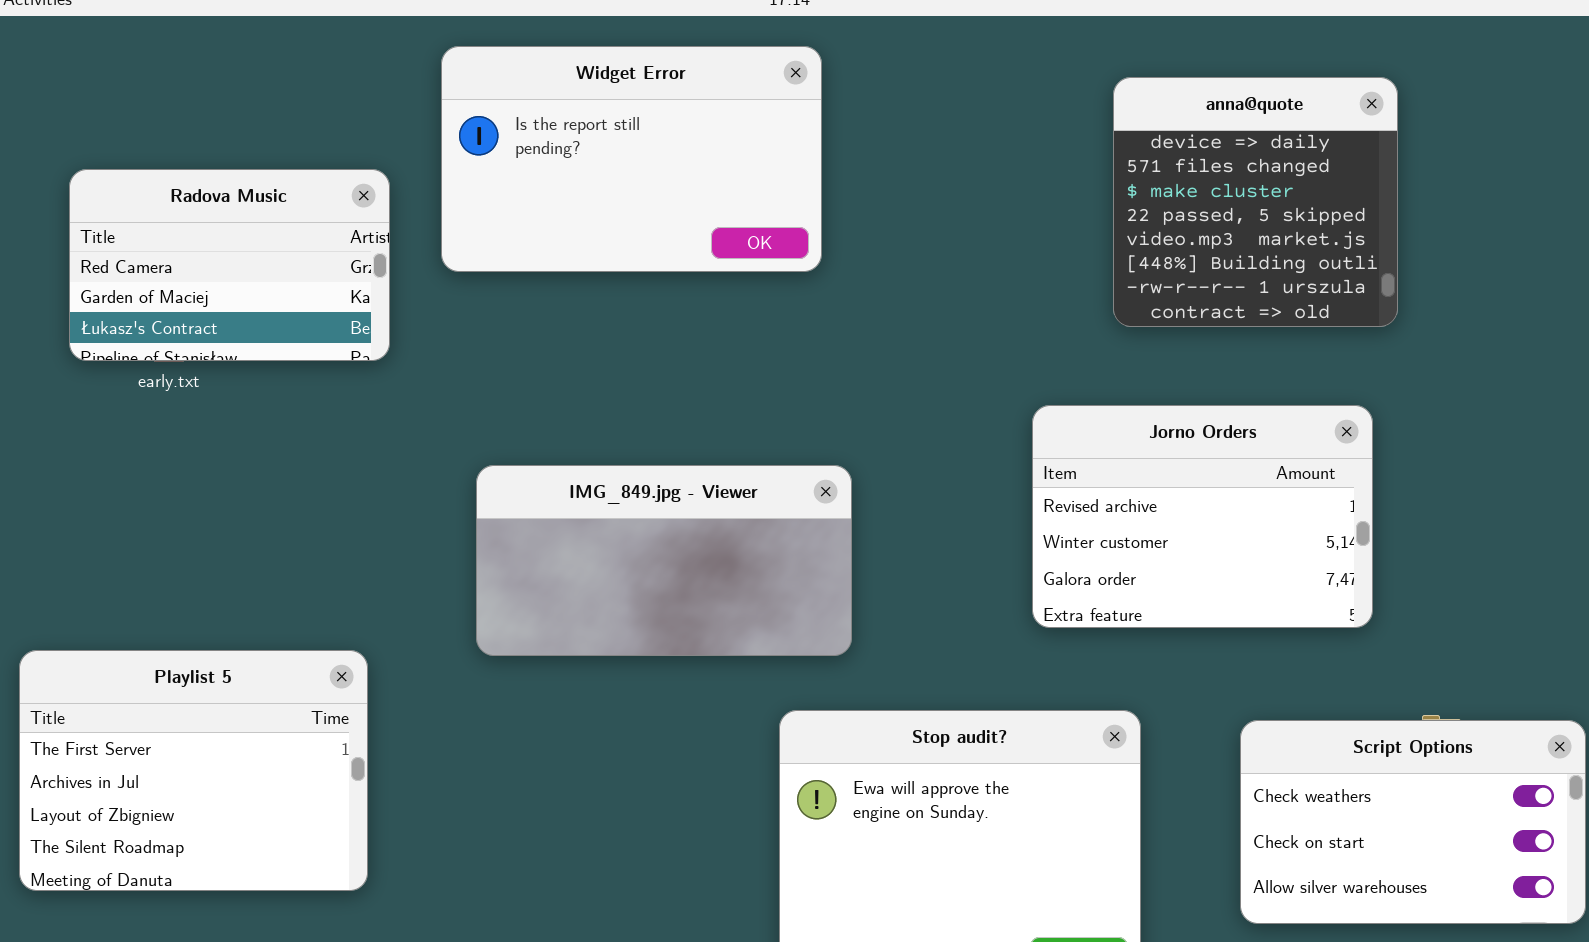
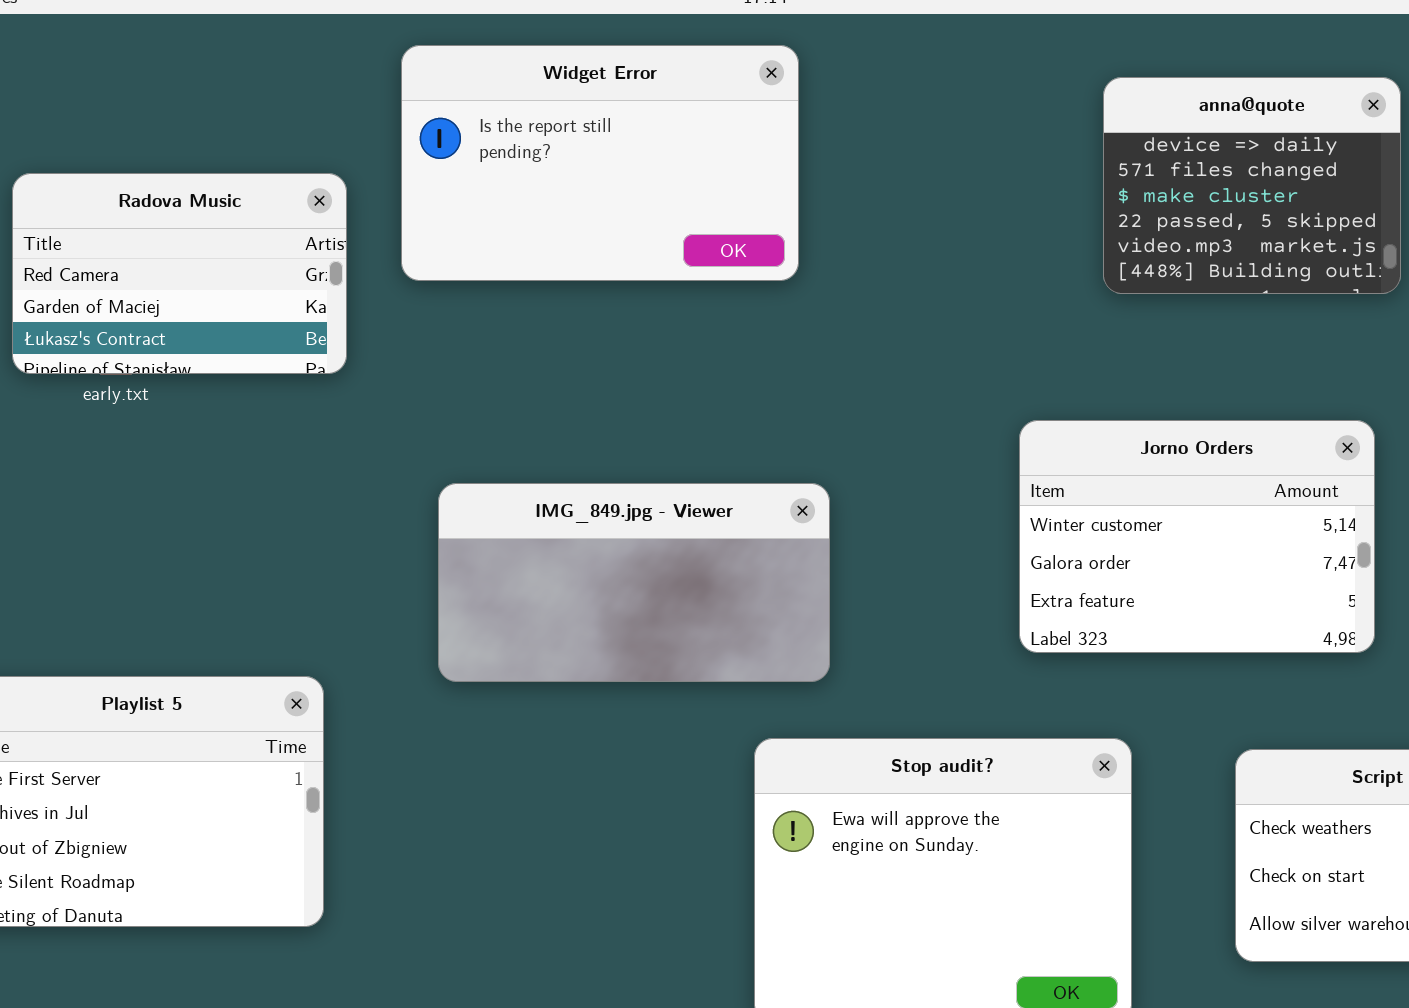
anna@quote: [1113,77,1398,327] -> [1103,77,1401,294], resized
Jorno Orders: [1032,405,1373,628] -> [1019,420,1375,653], scrolled down 1 row

